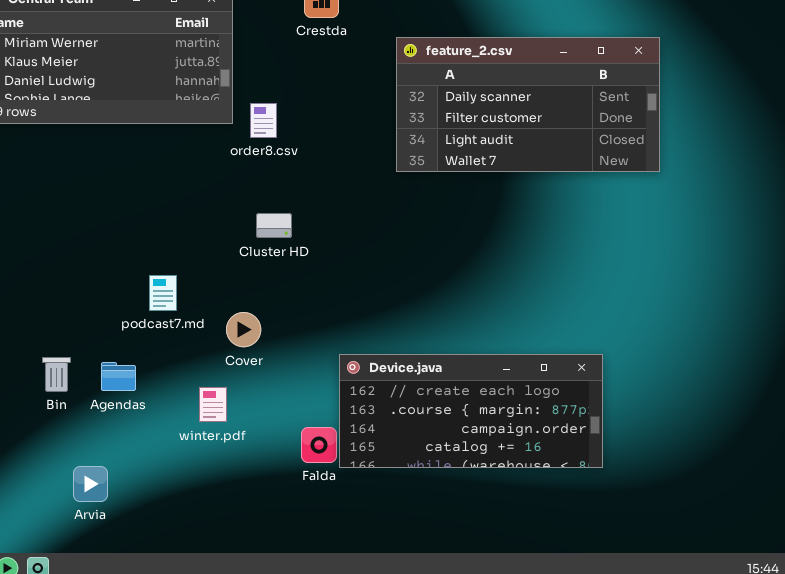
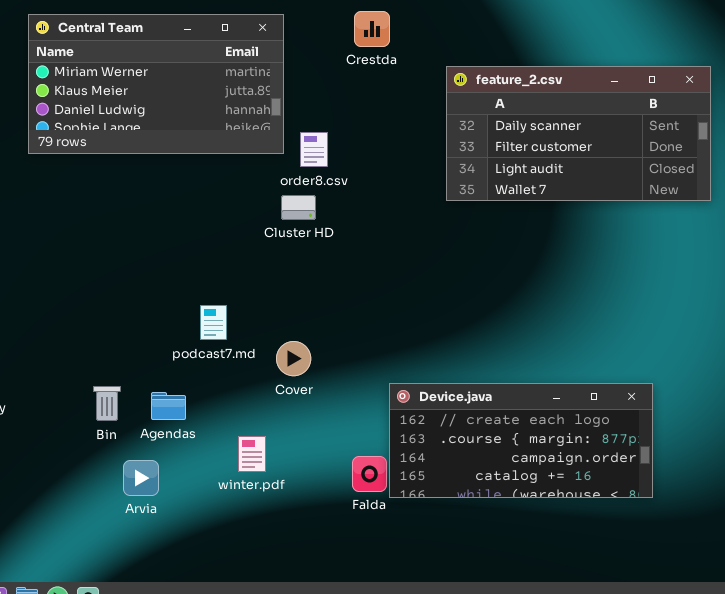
Cluster HD: [256,213,292,238] -> [281,195,316,220], moved
winter.pdf: [199,387,227,422] -> [238,436,266,472], moved
Arvia: [73,466,108,502] -> [123,460,159,496], moved

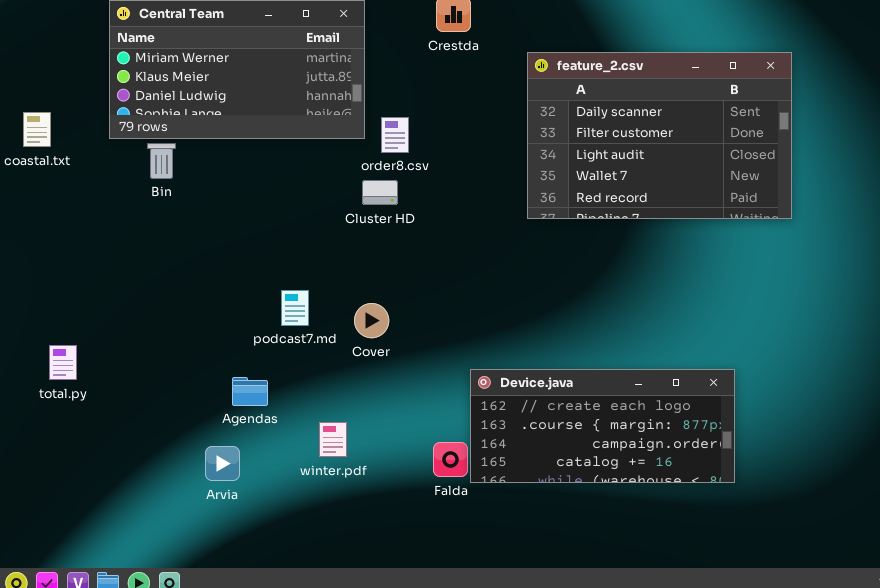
feature_2.csv: [446,66,711,201] -> [527,52,792,219], resized
Cover: [276,341,311,376] -> [354,303,389,338], moved
Bin: [93,386,121,421] -> [147,143,176,179], moved

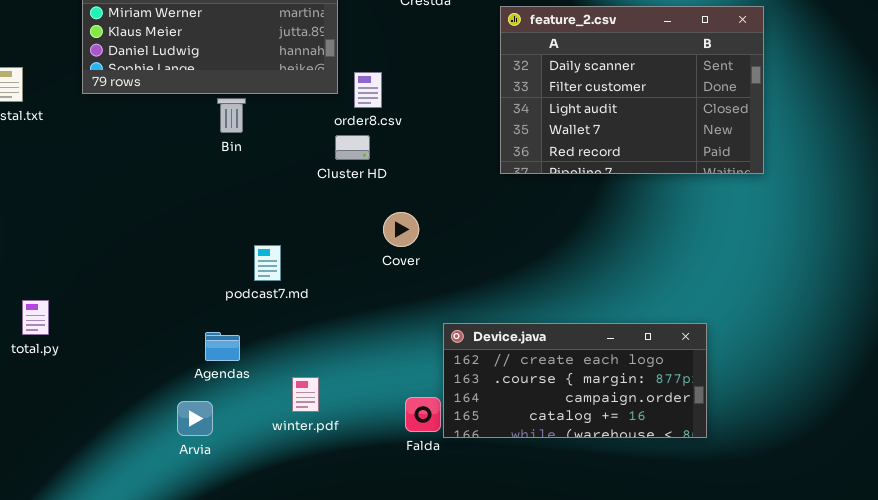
Bin: [147,143,176,179] -> [217,98,246,133], moved
Cover: [354,303,389,338] -> [383,212,419,247], moved

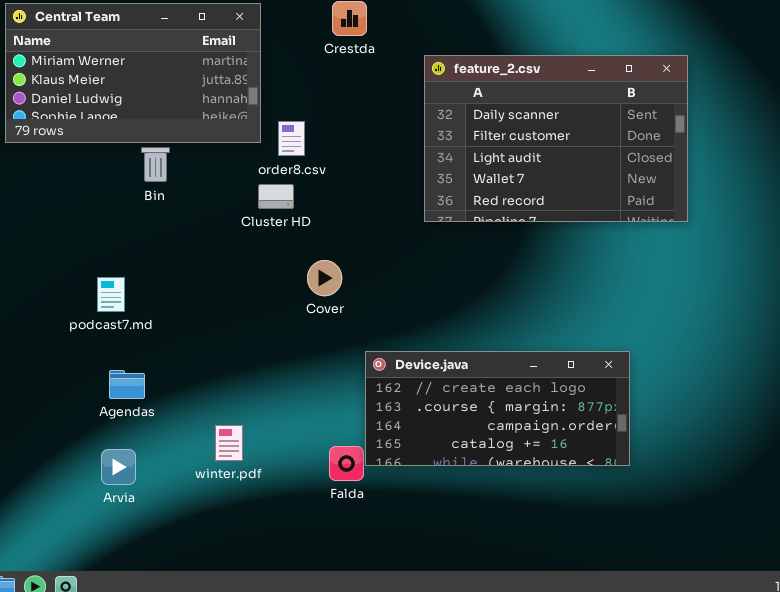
podcast7.md: [254,245,281,281] -> [97,277,125,312], moved
Device.java: [443,323,707,438] -> [365,351,630,466], moved
Agendas: [205,332,240,361] -> [109,370,145,399], moved

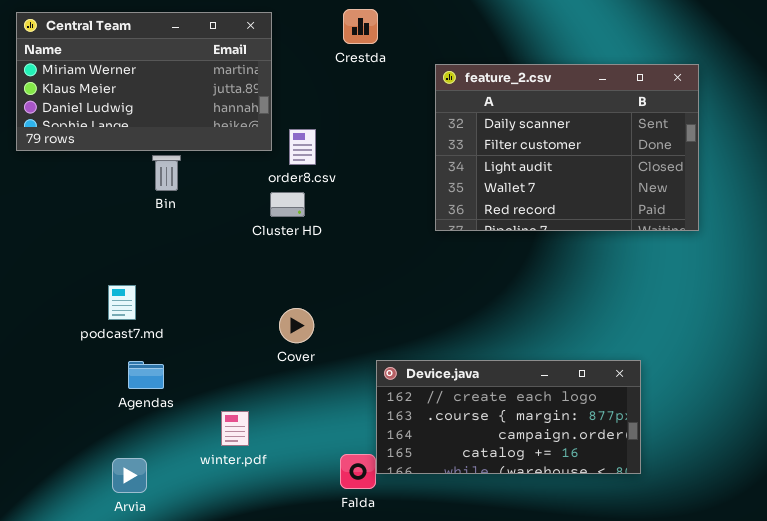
Cover: [307,260,342,296] -> [279,308,314,343], moved
Agendas: [109,370,145,399] -> [128,361,164,389], moved
winter.pdf: [215,425,243,461] -> [221,411,249,446], moved

